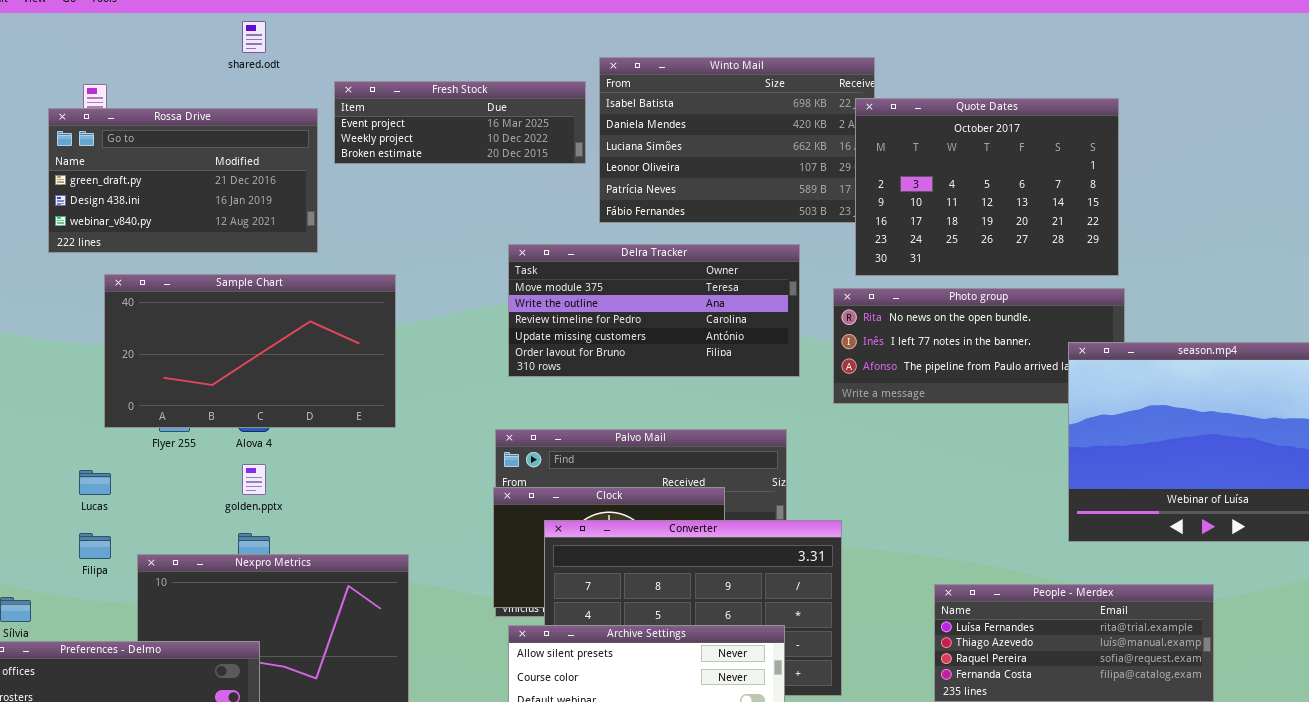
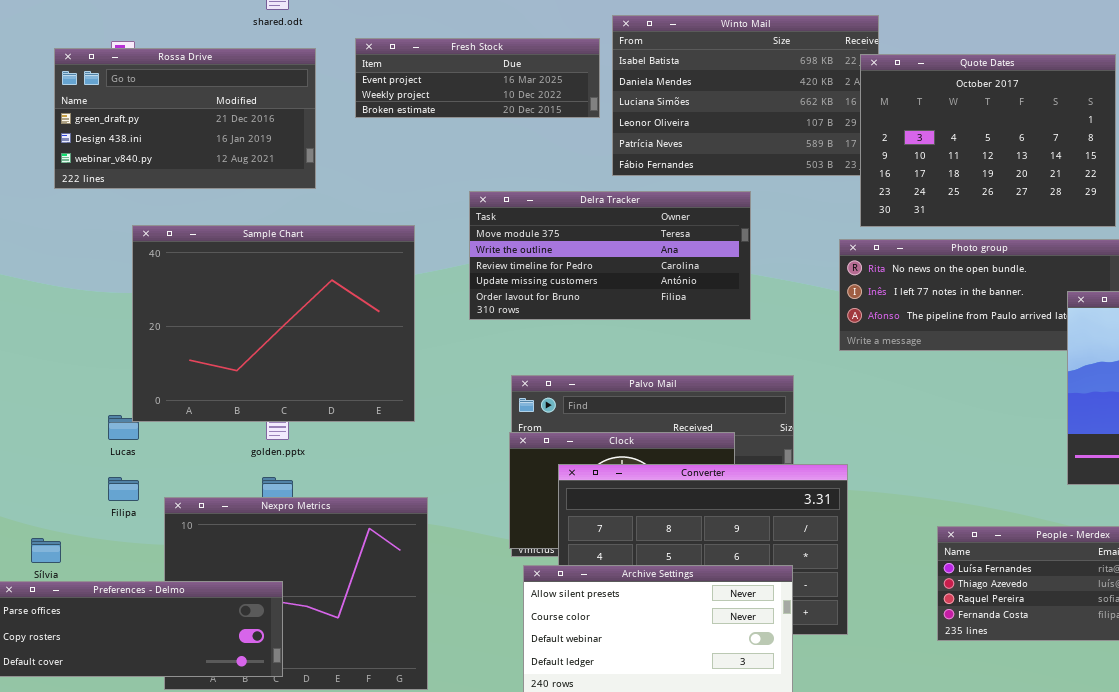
Rossa Drive: [48,108,318,253] -> [54,48,316,189], moved
Delra Tracker: [508,244,800,377] -> [469,191,751,320], moved
Sample Chart: [104,274,396,428] -> [132,225,415,422], resized

